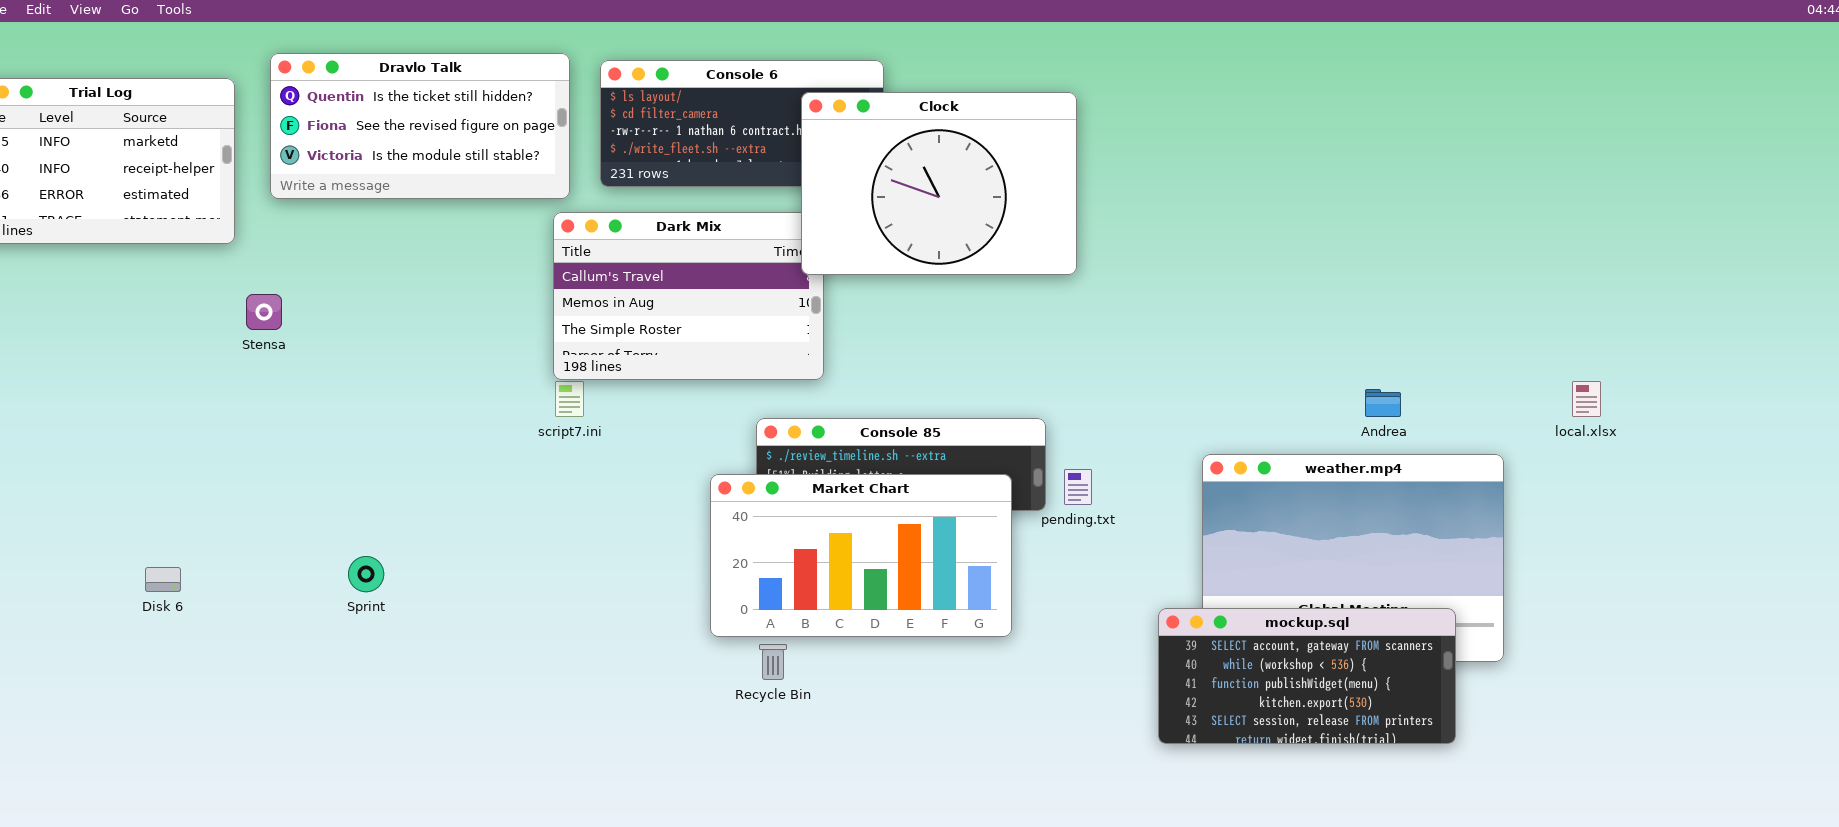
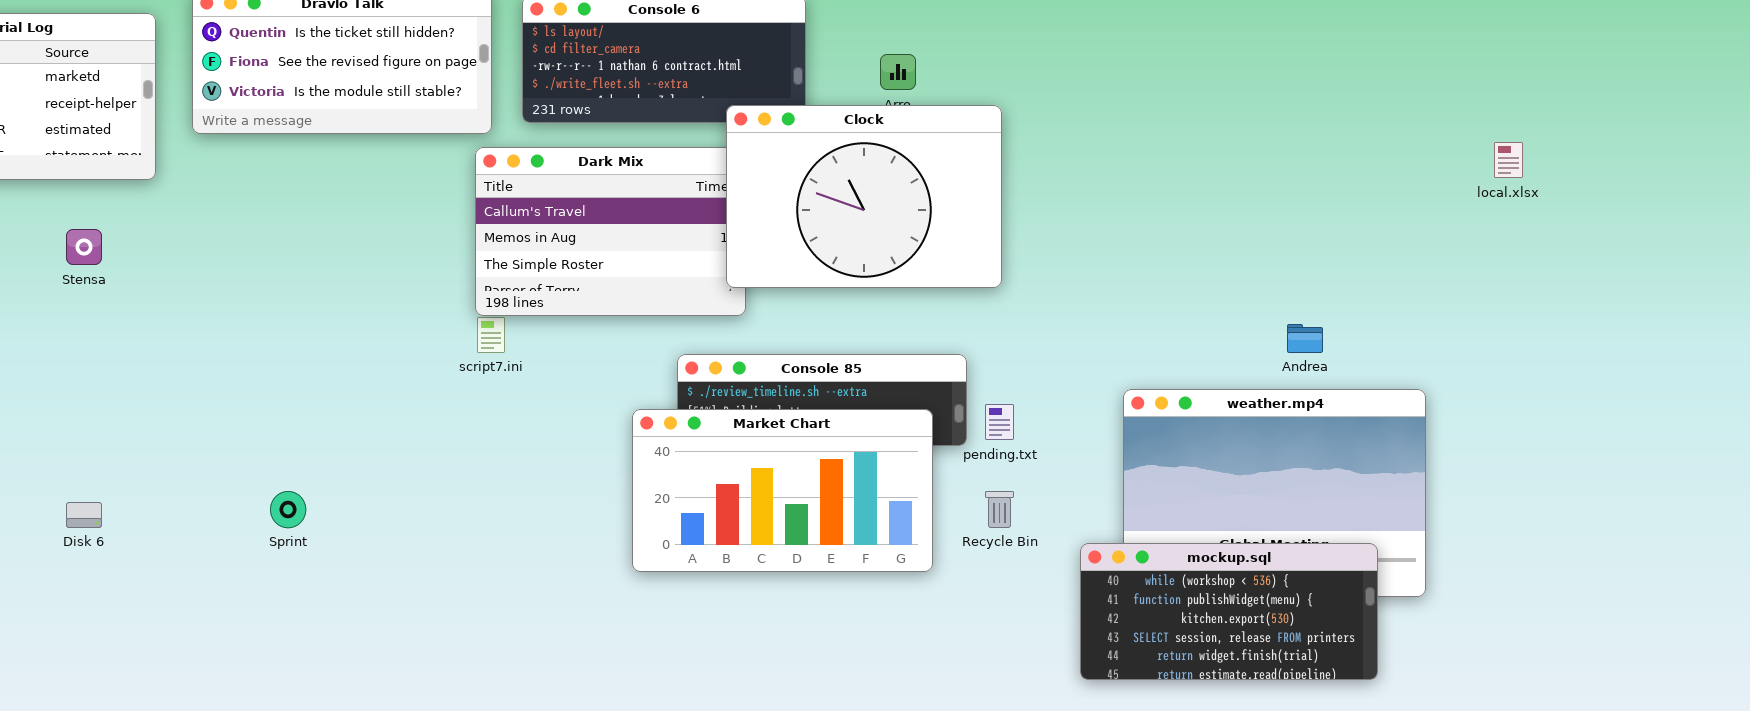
Clock: [801,92,1077,275] -> [726,105,1002,288], moved
Stensa: [246,294,282,330] -> [66,229,102,265], moved
local.xlsx: [1572,381,1601,417] -> [1494,142,1523,178], moved
mockup.sql: [1158,608,1456,744] -> [1080,543,1378,680], scrolled down 1 row
Recycle Bin: [759,644,787,680] -> [985,491,1014,528], moved

